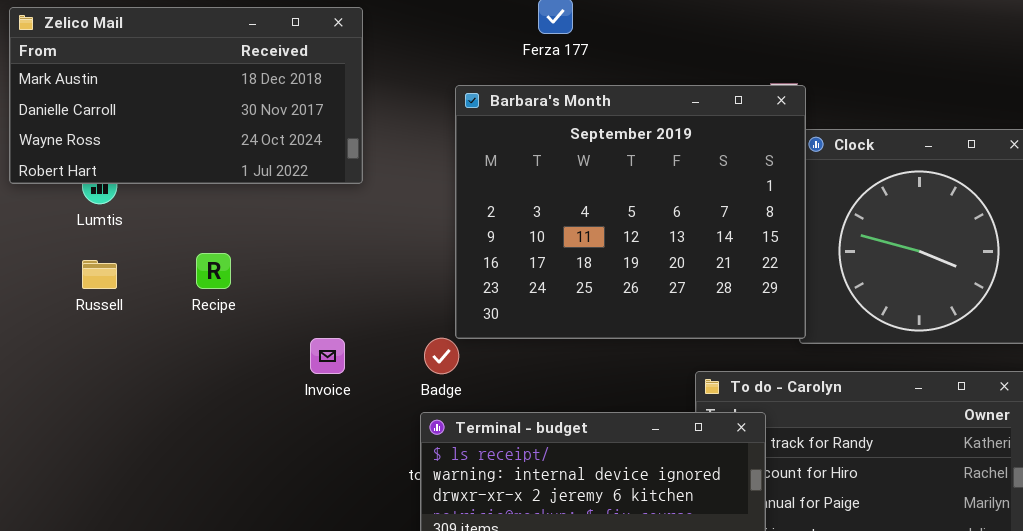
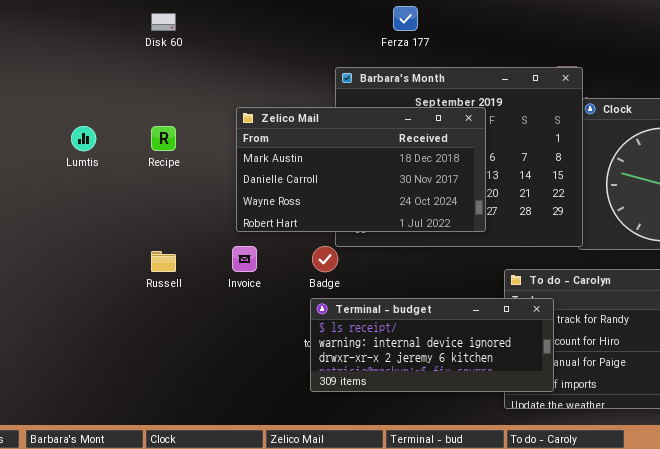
Zelico Mail: [9,7,363,184] -> [236,107,486,232], moved
Recipe: [196,253,231,289] -> [151,126,176,151], moved
Russell: [82,260,117,289] -> [151,251,176,272], moved

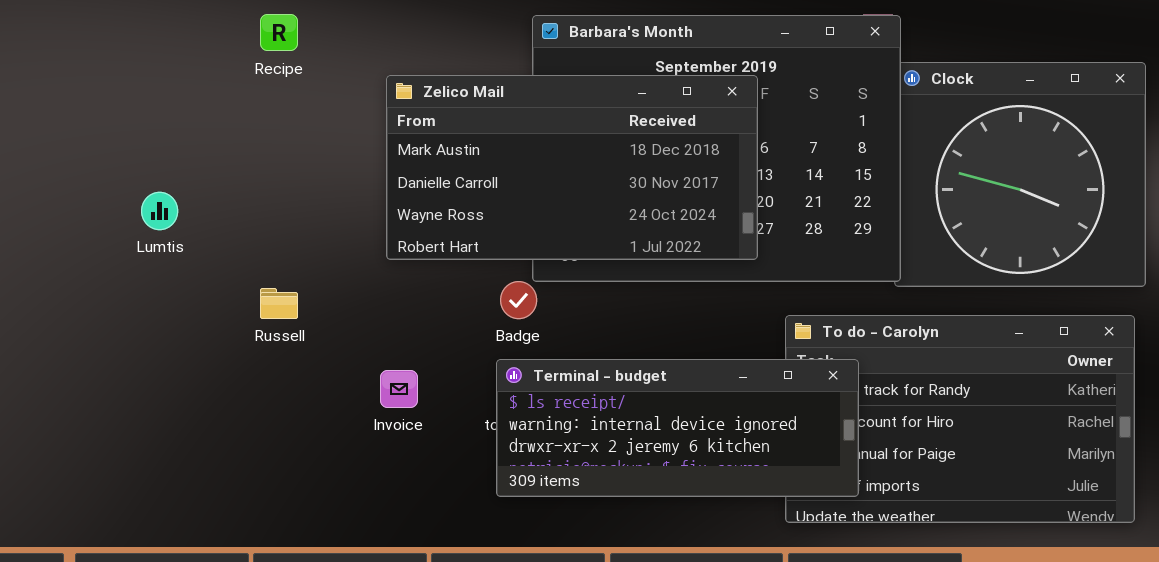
Lumtis: [71,126,96,151] -> [141,192,178,230], moved
Recipe: [151,126,176,151] -> [260,14,298,51], moved
Invoice: [232,246,257,272] -> [380,370,418,408], moved

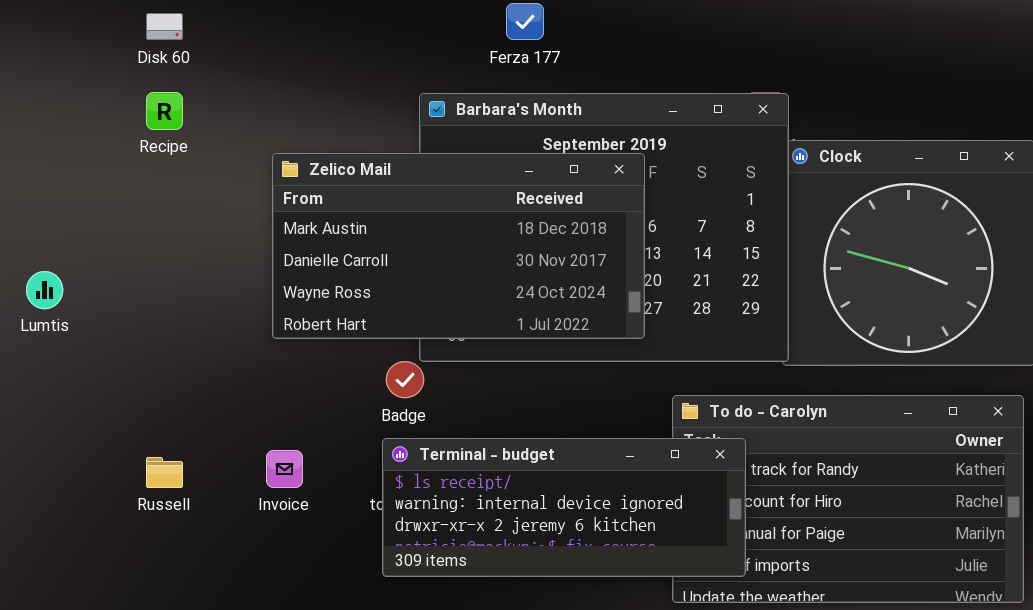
Russell: [260,288,298,319] -> [146,457,183,488], moved

